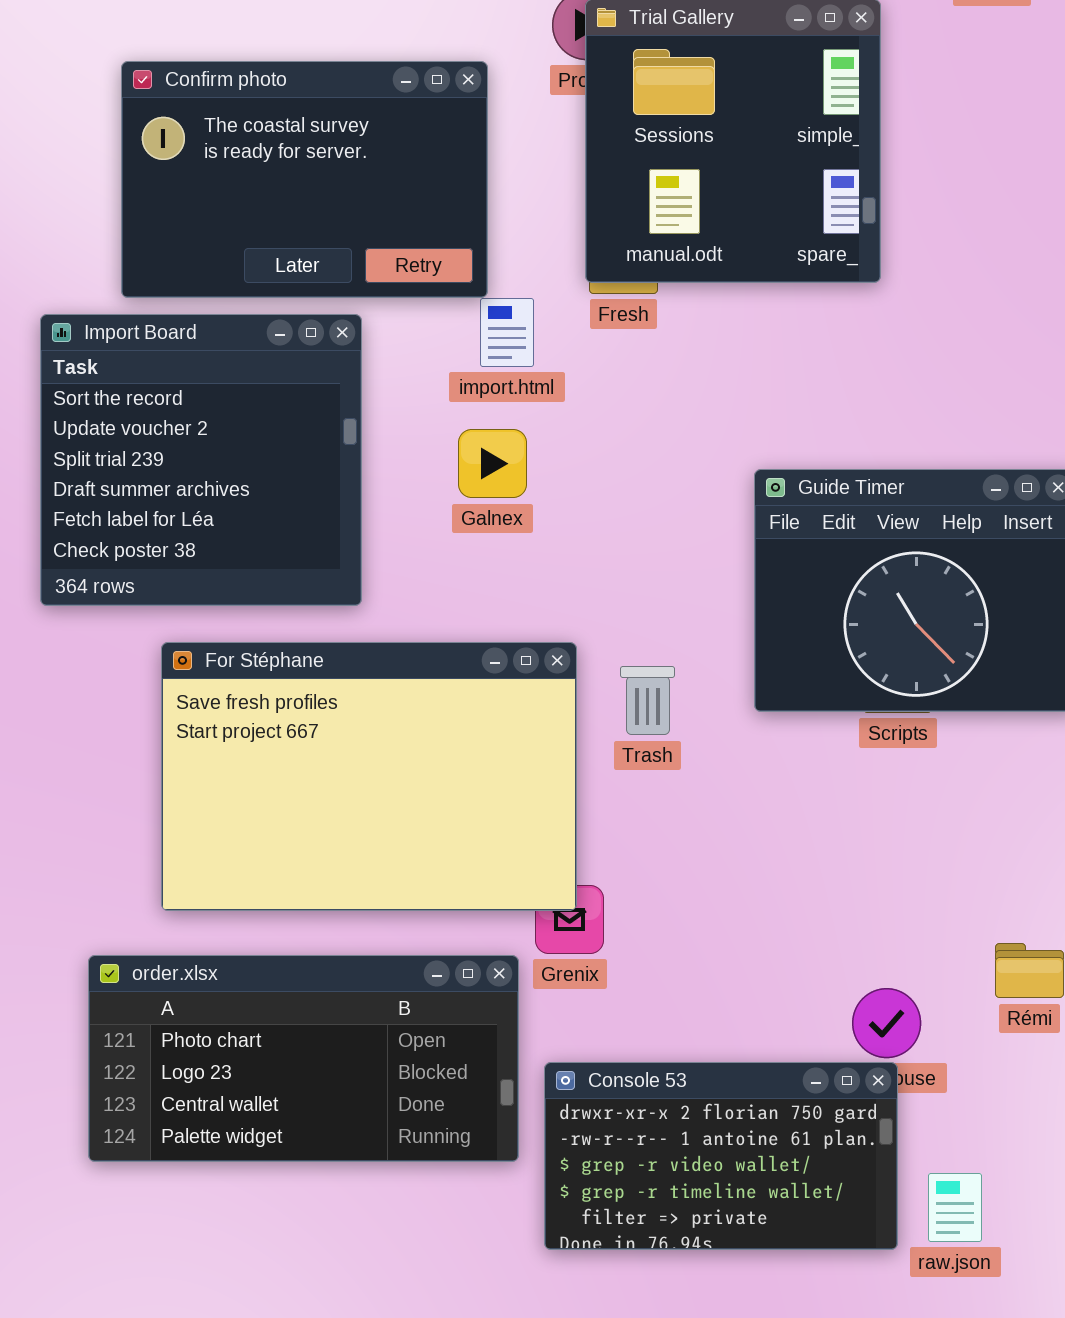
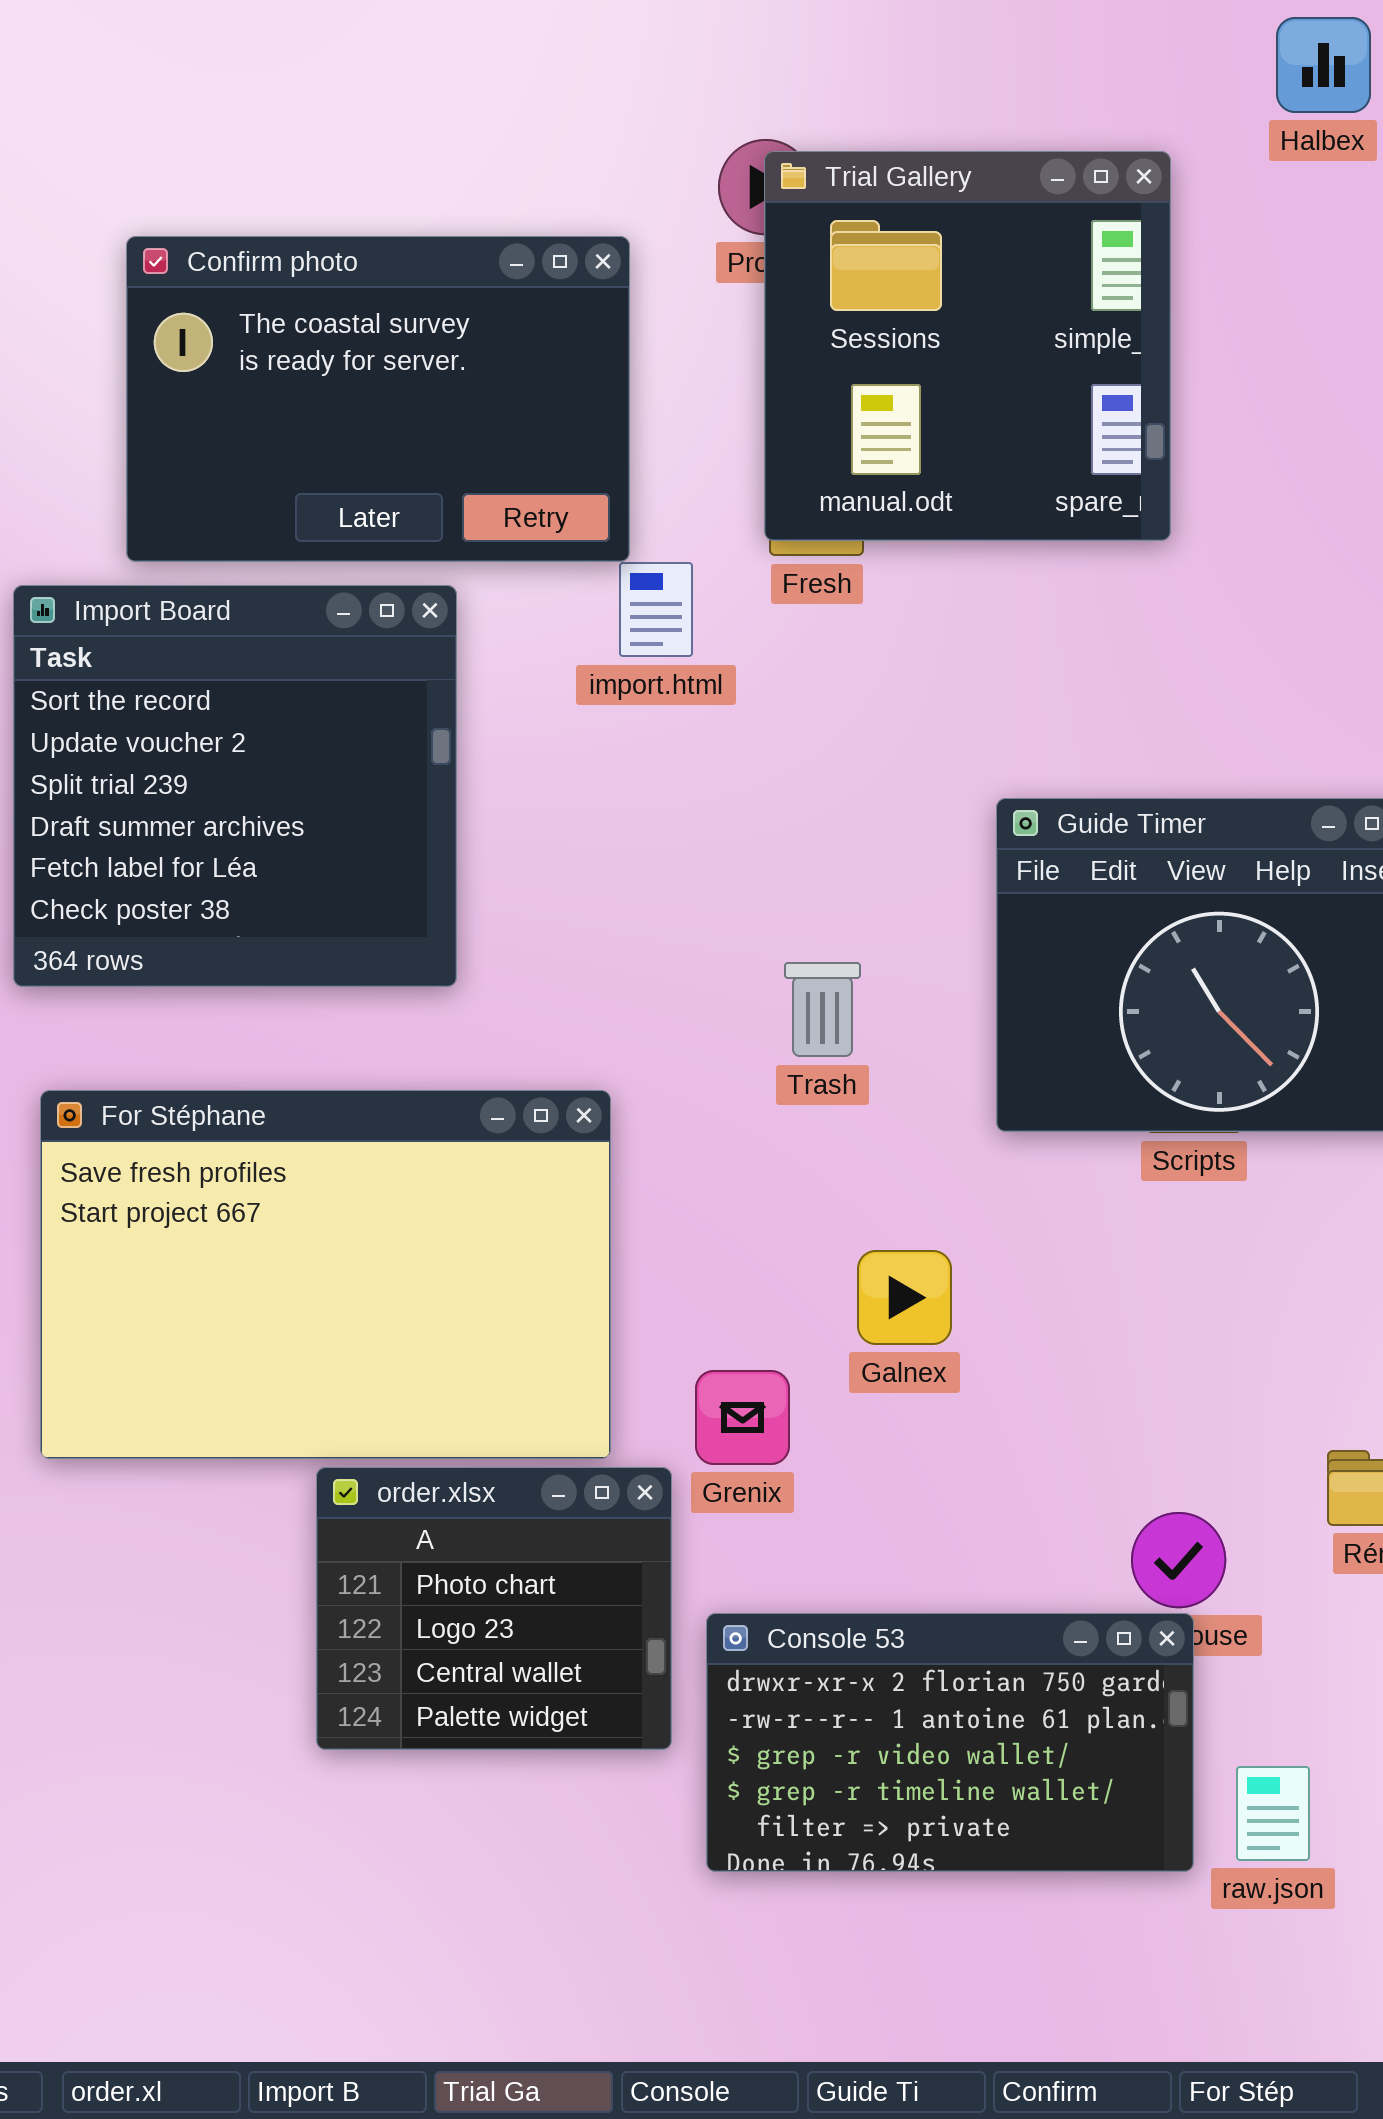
Galnex: [458,429,527,498] -> [857,1250,952,1345], moved
For Stéphane: [161,642,577,911] -> [40,1090,611,1459], moved
Trash: [620,666,675,735] -> [784,962,861,1057], moved
order.xlsx: [88,955,519,1162] -> [316,1467,672,1750], resized

